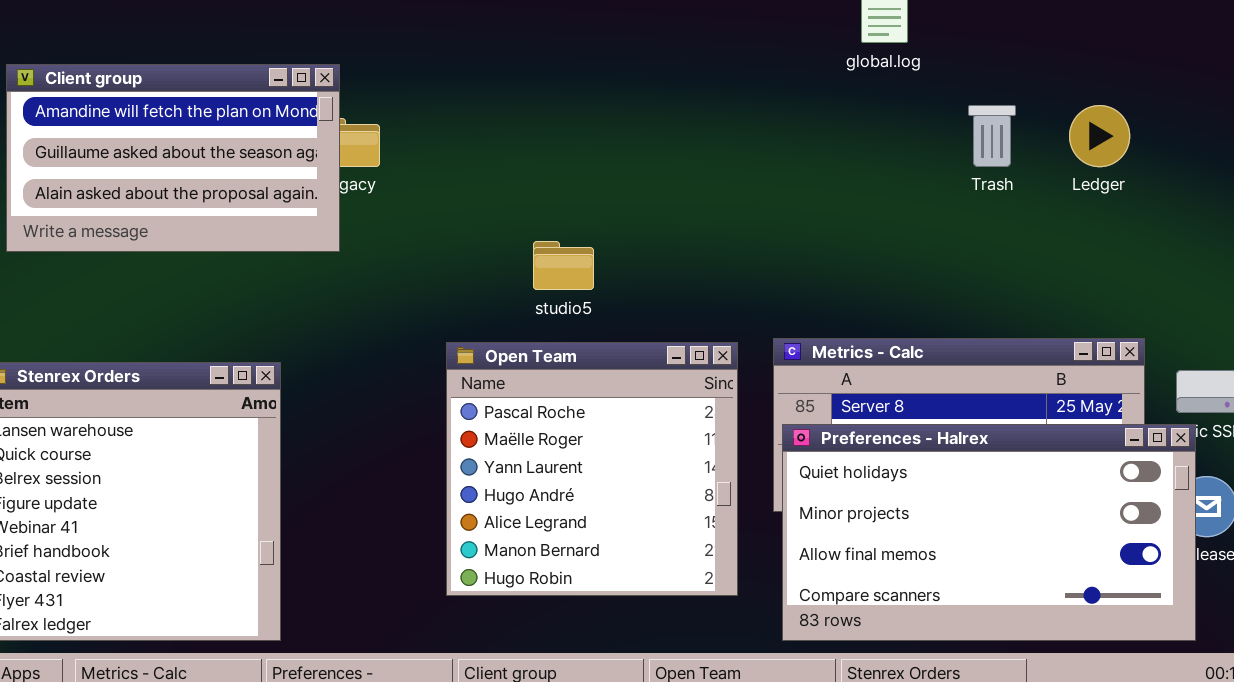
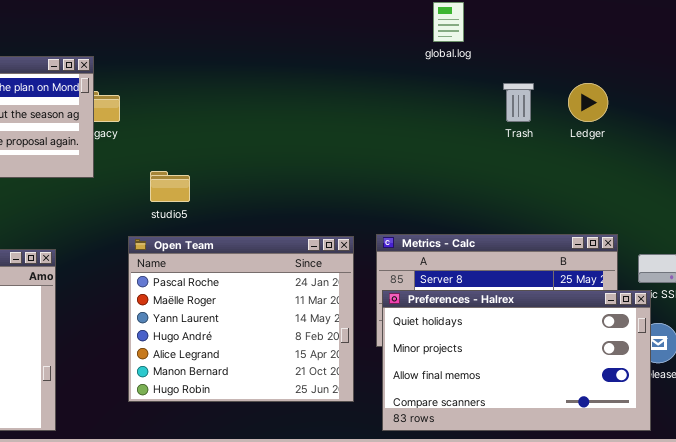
studio5: [533,241,594,290] -> [150,171,190,202], moved
Open Team: [446,342,738,596] -> [128,236,354,402], resized

